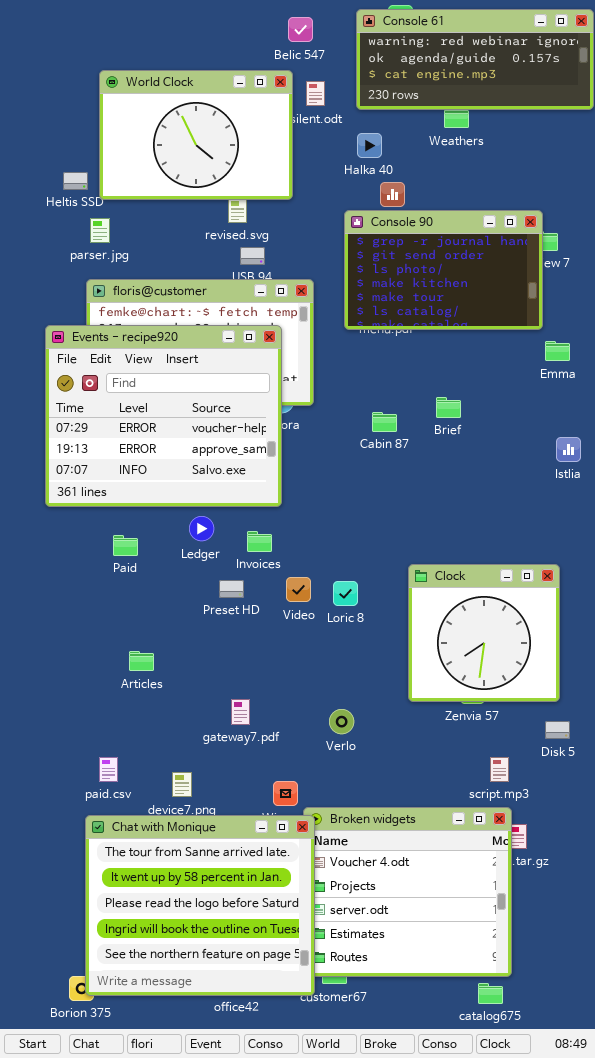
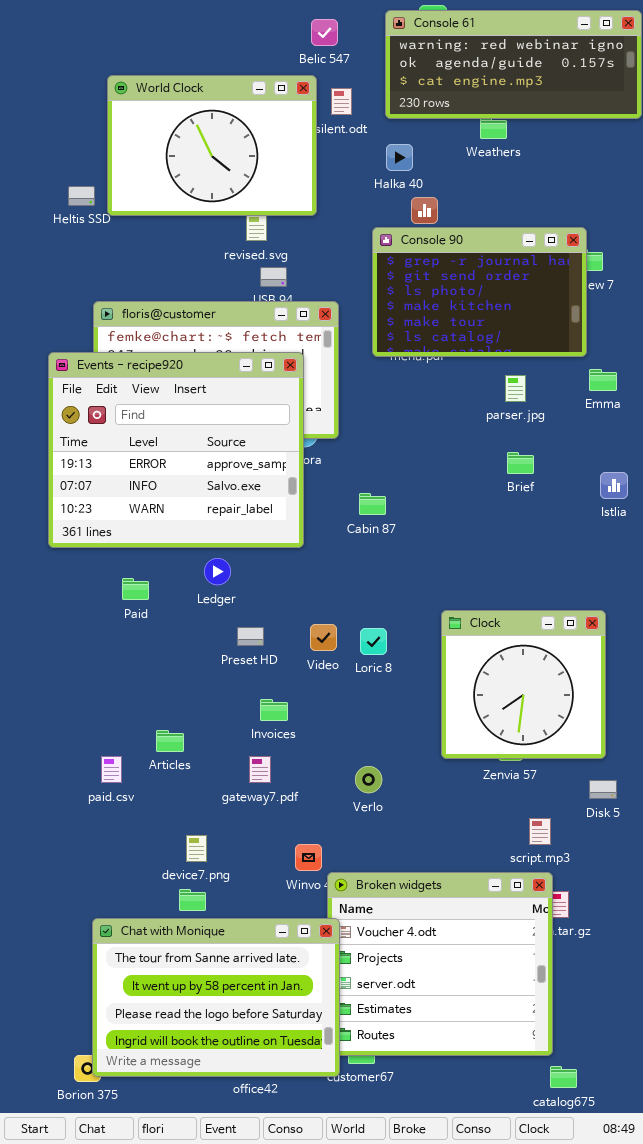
parser.jpg: [90,218,110,243] -> [505,375,526,402], moved
Events - recipe920: [45,325,282,507] -> [48,352,304,548], scrolled down 1 row
Brief: [436,397,461,418] -> [507,452,534,474], moved
Cabin 87: [372,412,397,432] -> [359,493,386,515], moved
Invoices: [247,531,272,552] -> [260,699,288,721], moved
Articles: [129,651,154,671] -> [156,730,184,752], moved
paid.csv: [99,757,118,782] -> [101,756,122,783], moved
Chat with Monique: [85,815,315,996] -> [92,918,340,1077], resized
catalog675: [478,983,503,1004] -> [550,1066,577,1088], moved

